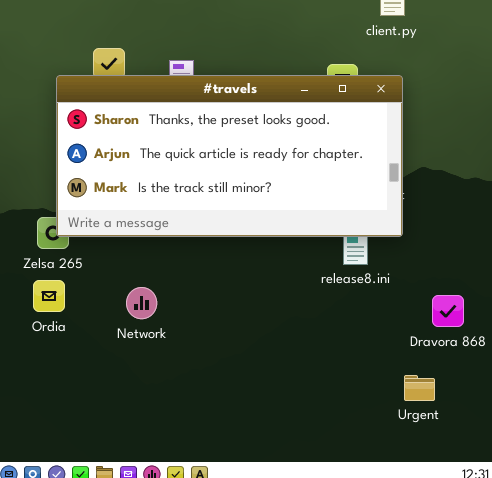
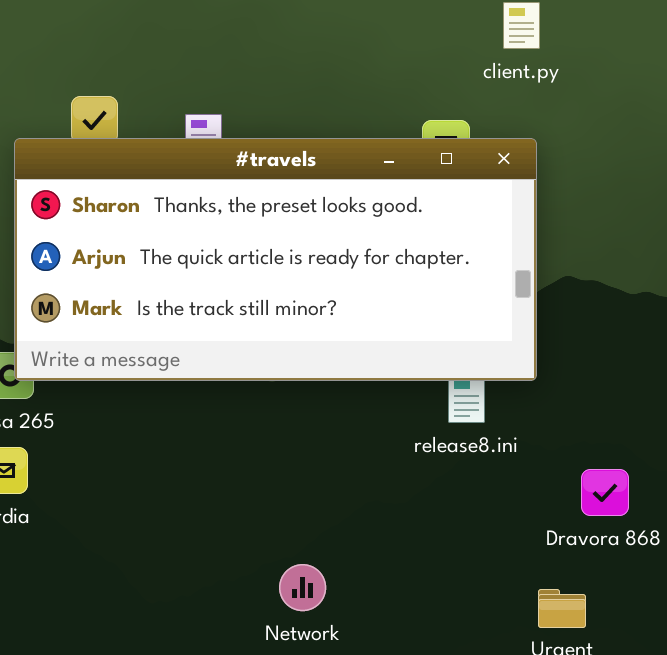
Network: [126,287,157,319] -> [279,564,326,611], moved

